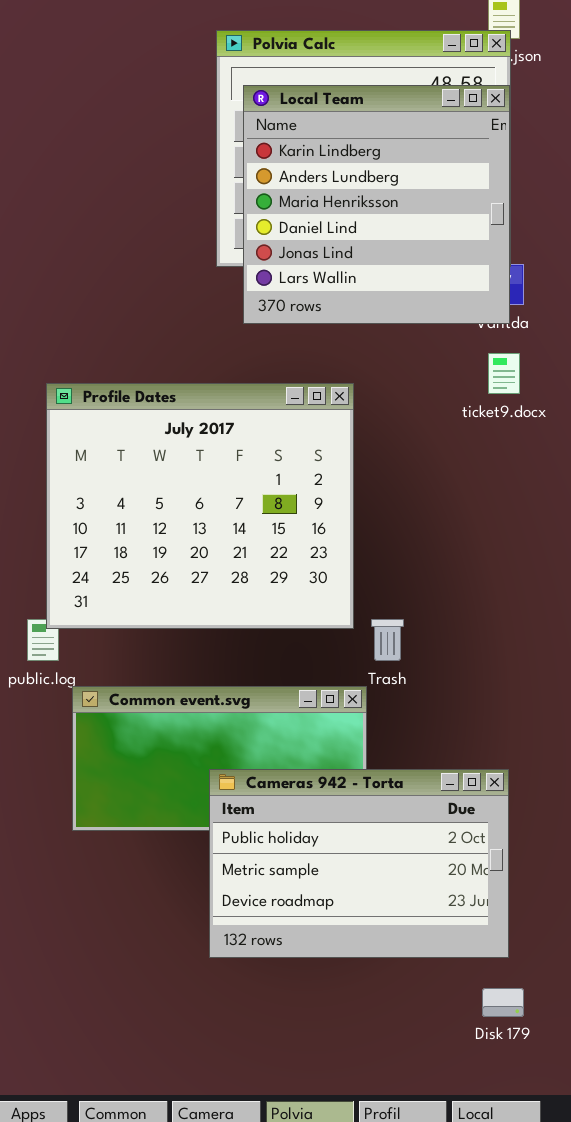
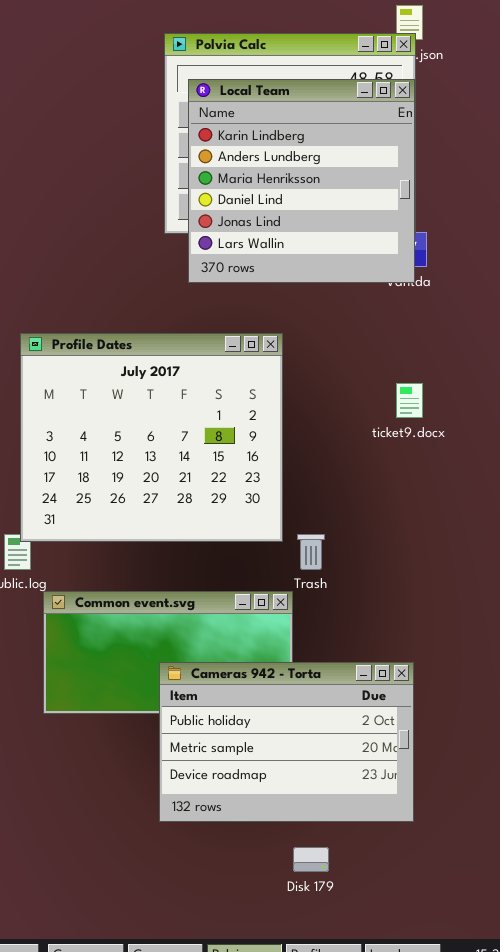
ticket9.docx: [488,353,520,394] -> [396,383,423,418], moved
Disk 179: [482,988,524,1017] -> [293,847,329,872], moved

